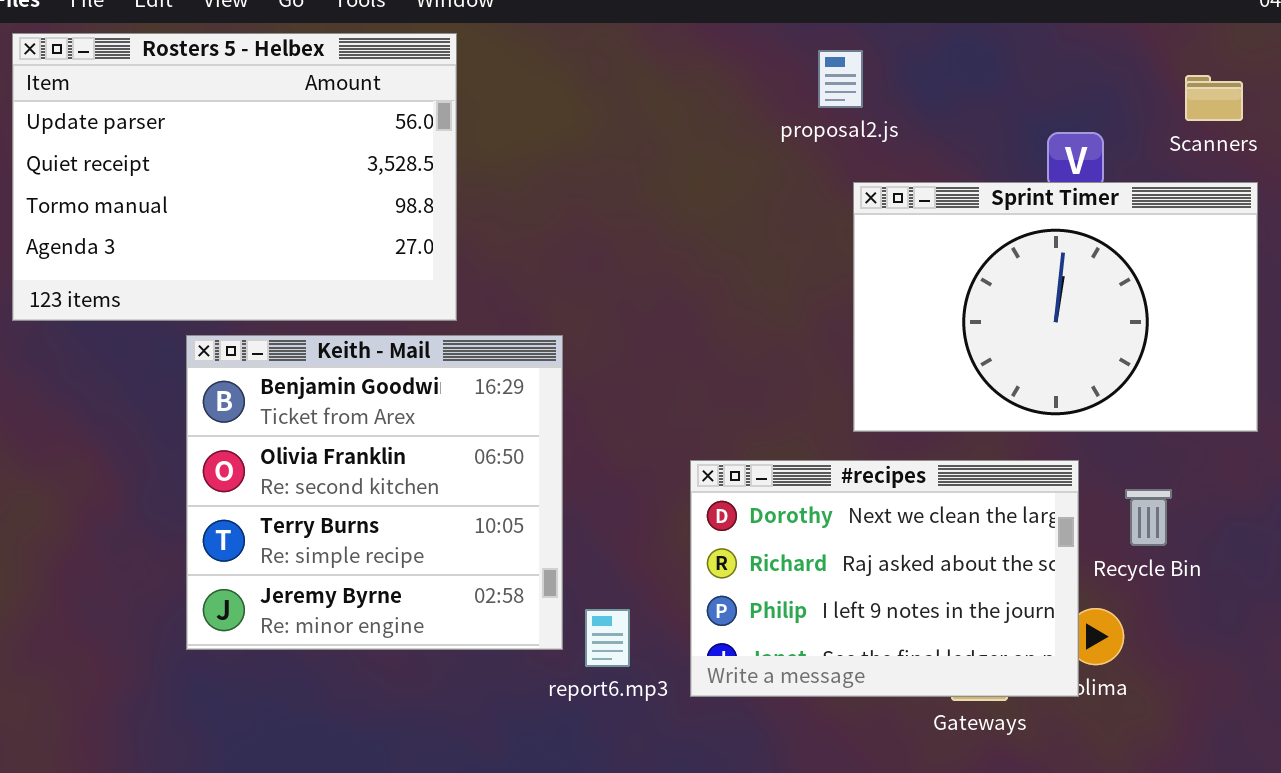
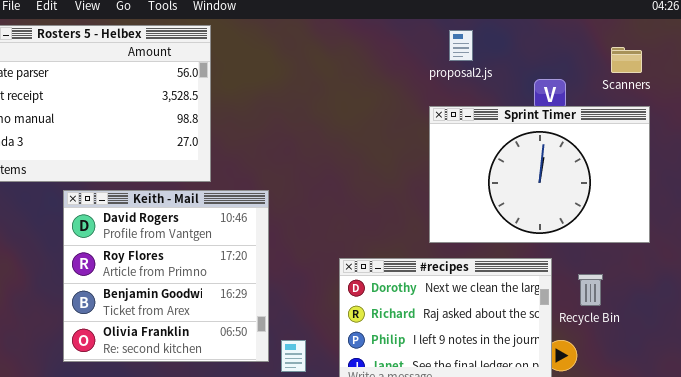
proposal2.js: [818,50,863,108] -> [449,30,473,61], moved
Keith - Mail: [186,335,563,650] -> [63,190,269,362], scrolled up 2 rows

